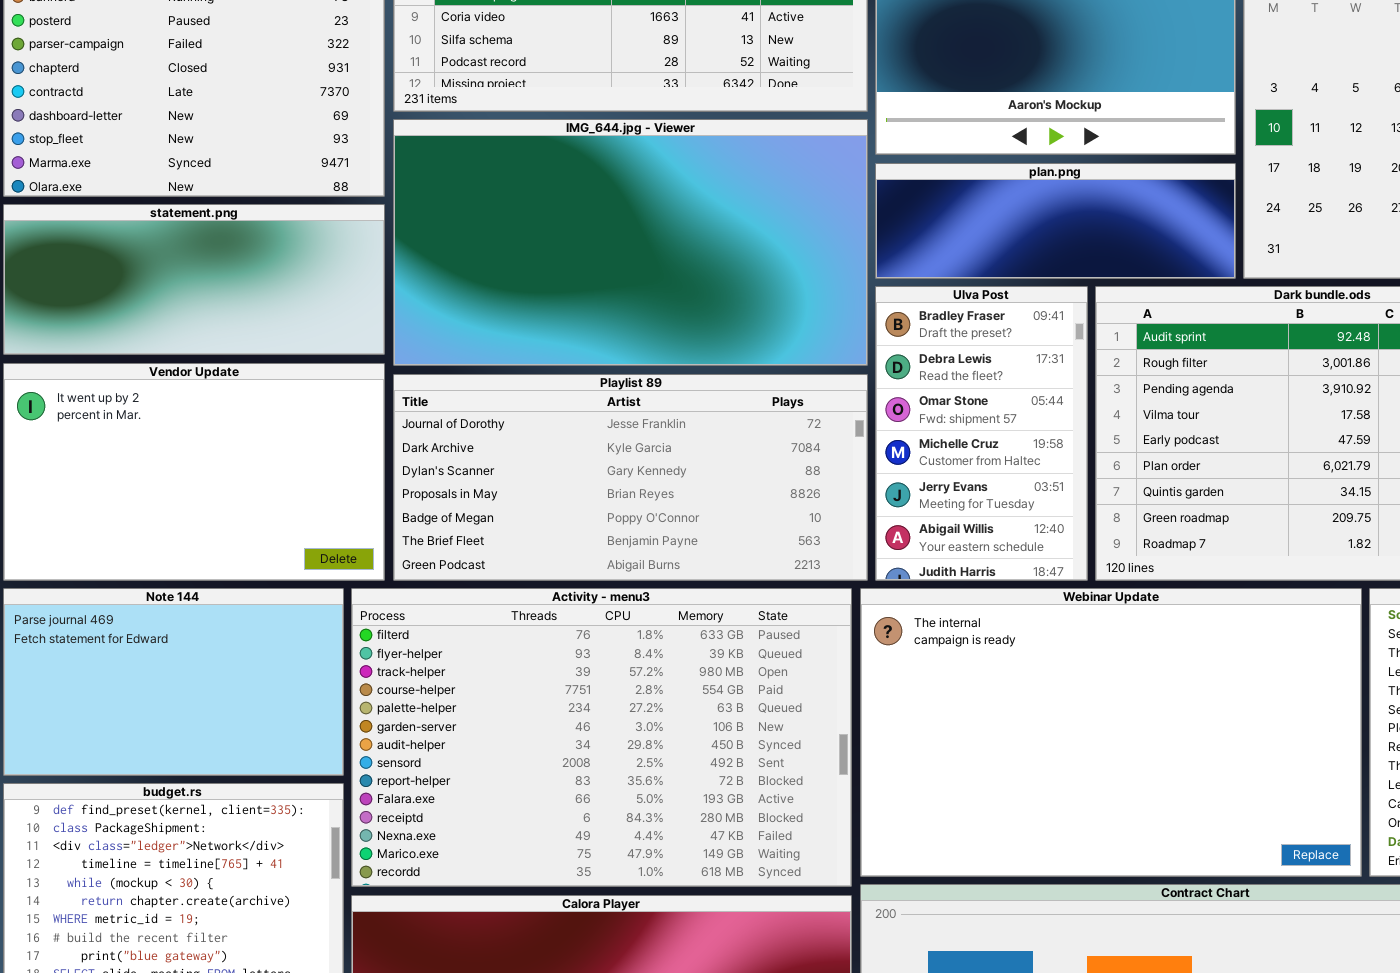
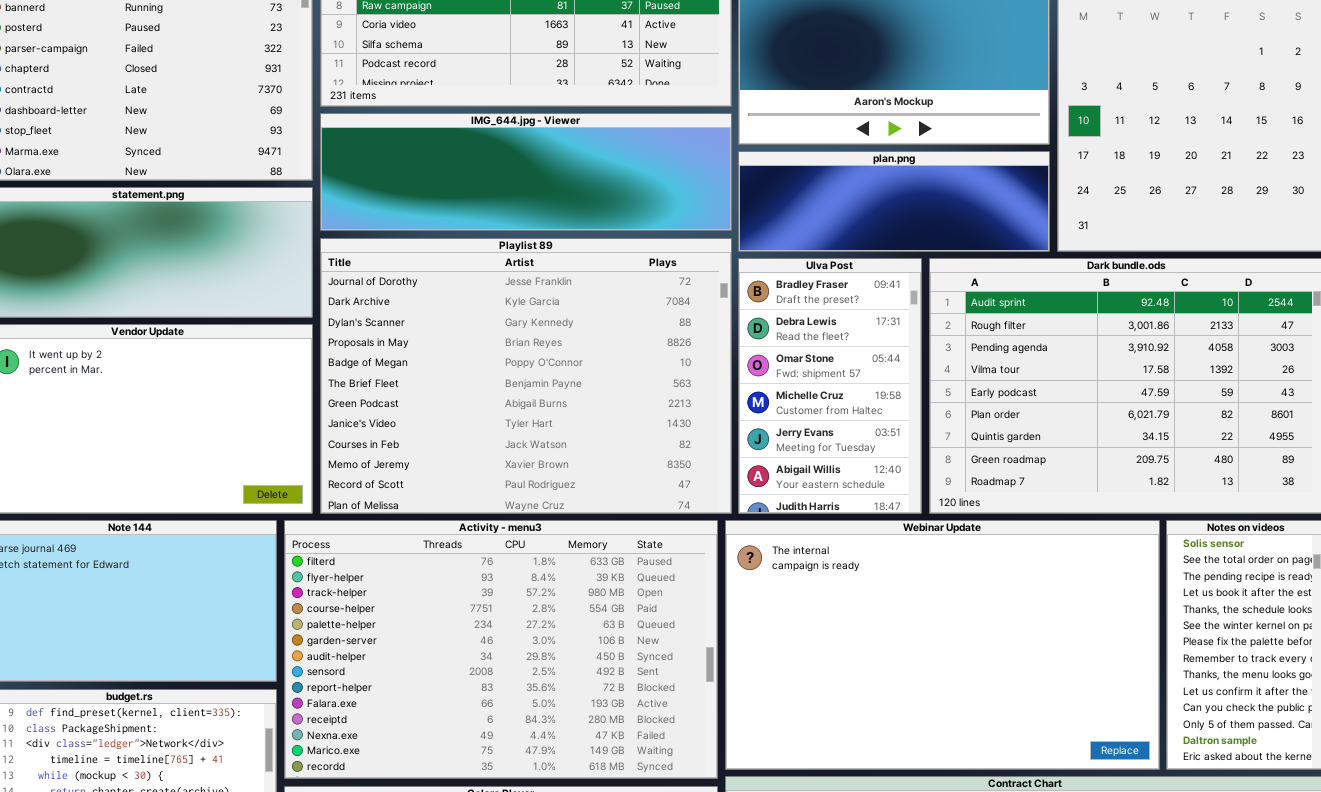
IMG_644.jpg - Viewer: [393,119,868,366] -> [320,113,732,231], resized
Playlist 89: [393,374,868,581] -> [320,238,732,514], resized

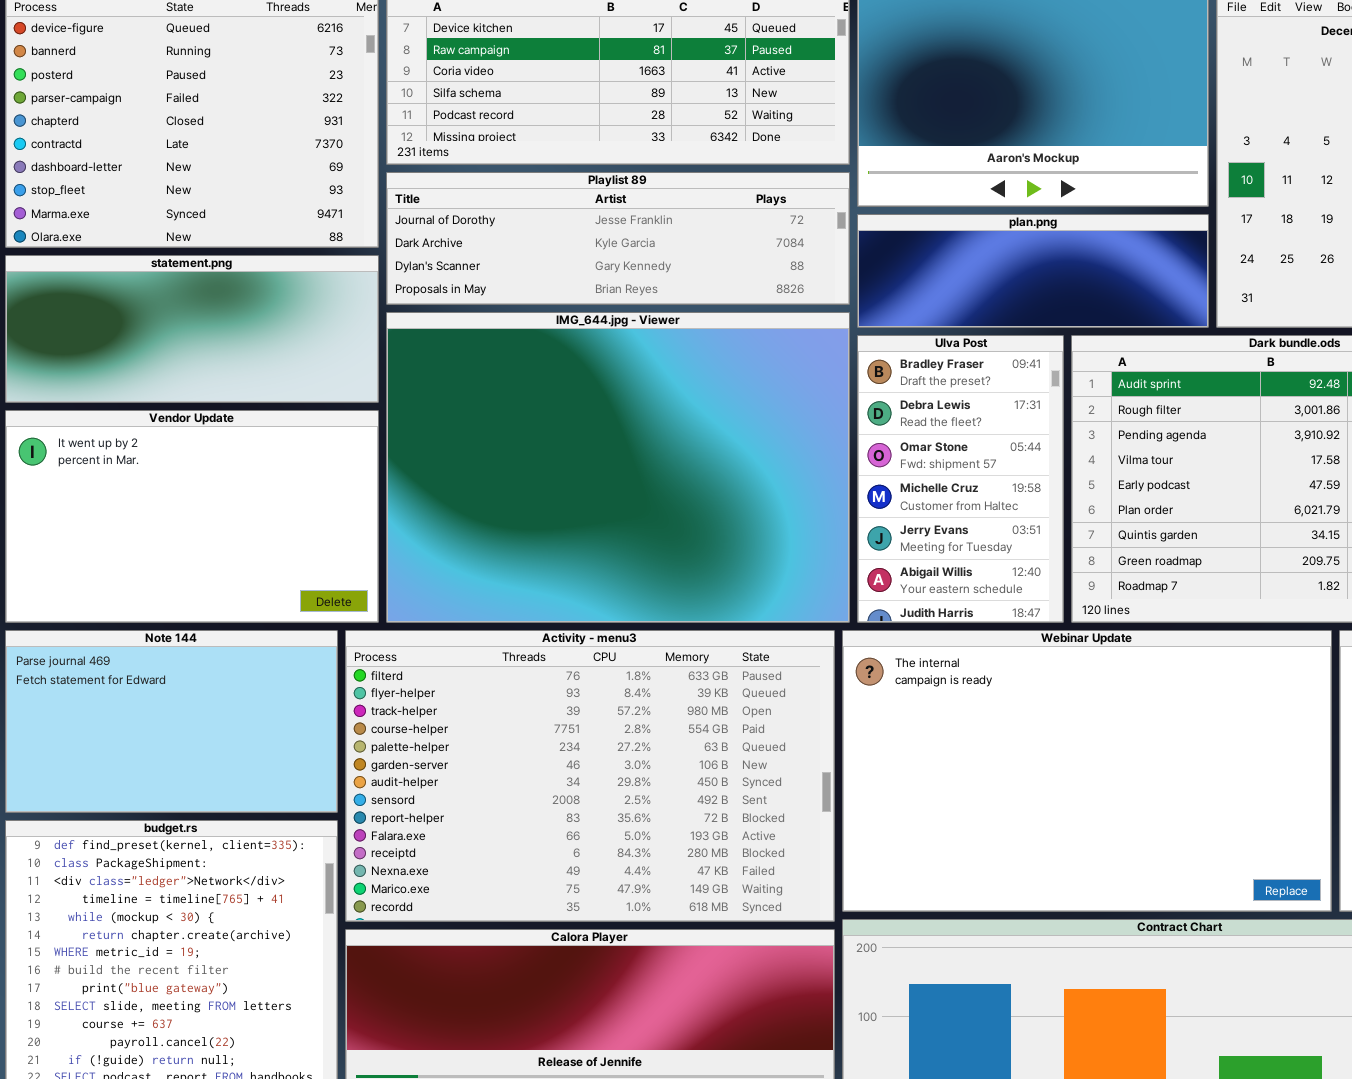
IMG_644.jpg - Viewer: [320,113,732,231] -> [386,312,850,623], moved, resized
Playlist 89: [320,238,732,514] -> [386,172,850,305], moved, resized

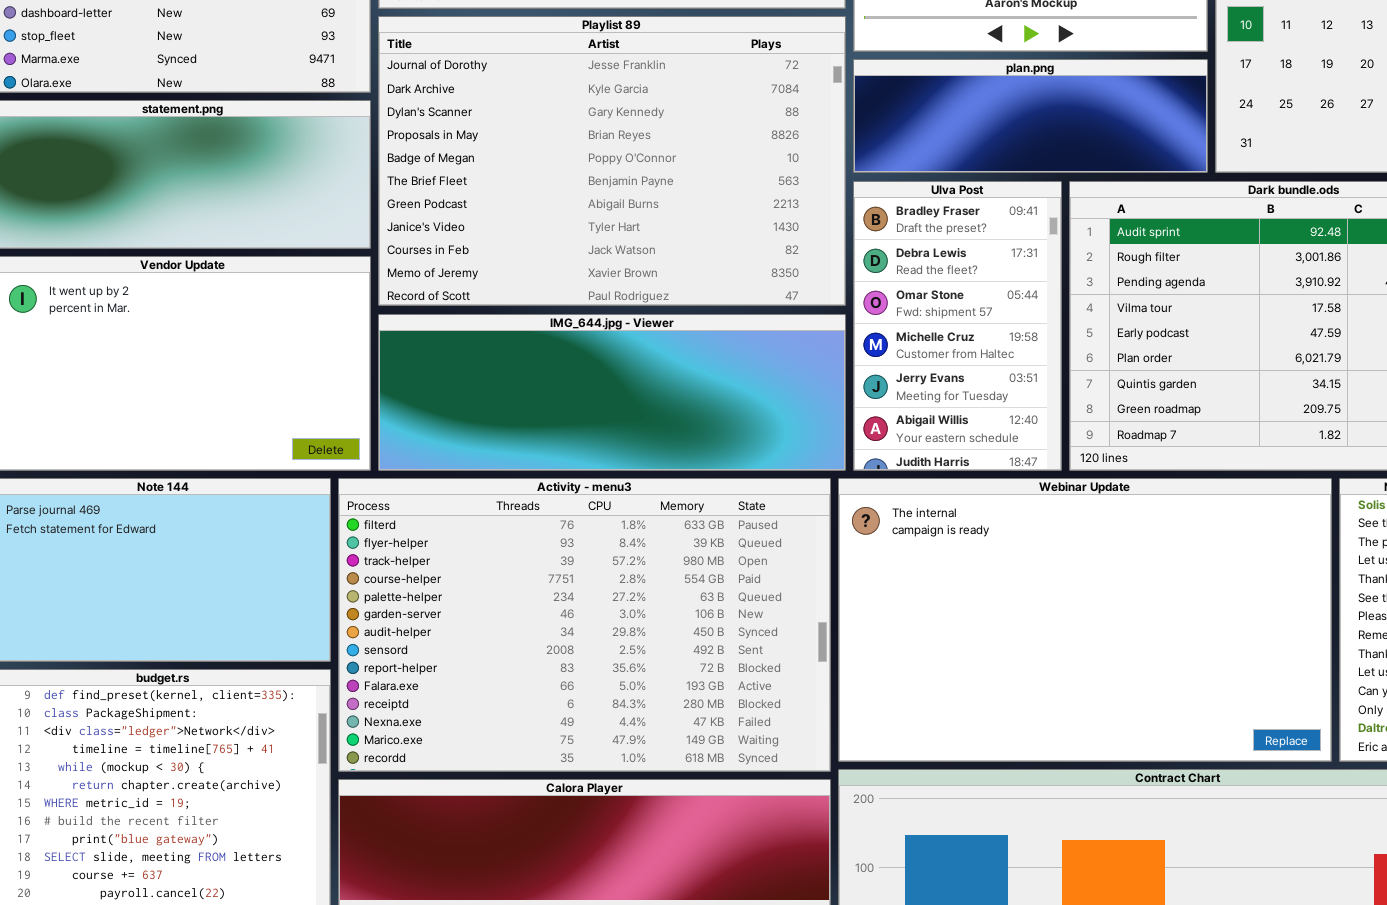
Playlist 89: [386,172,850,305] -> [378,16,846,306], resized
IMG_644.jpg - Viewer: [386,312,850,623] -> [378,314,846,471], resized

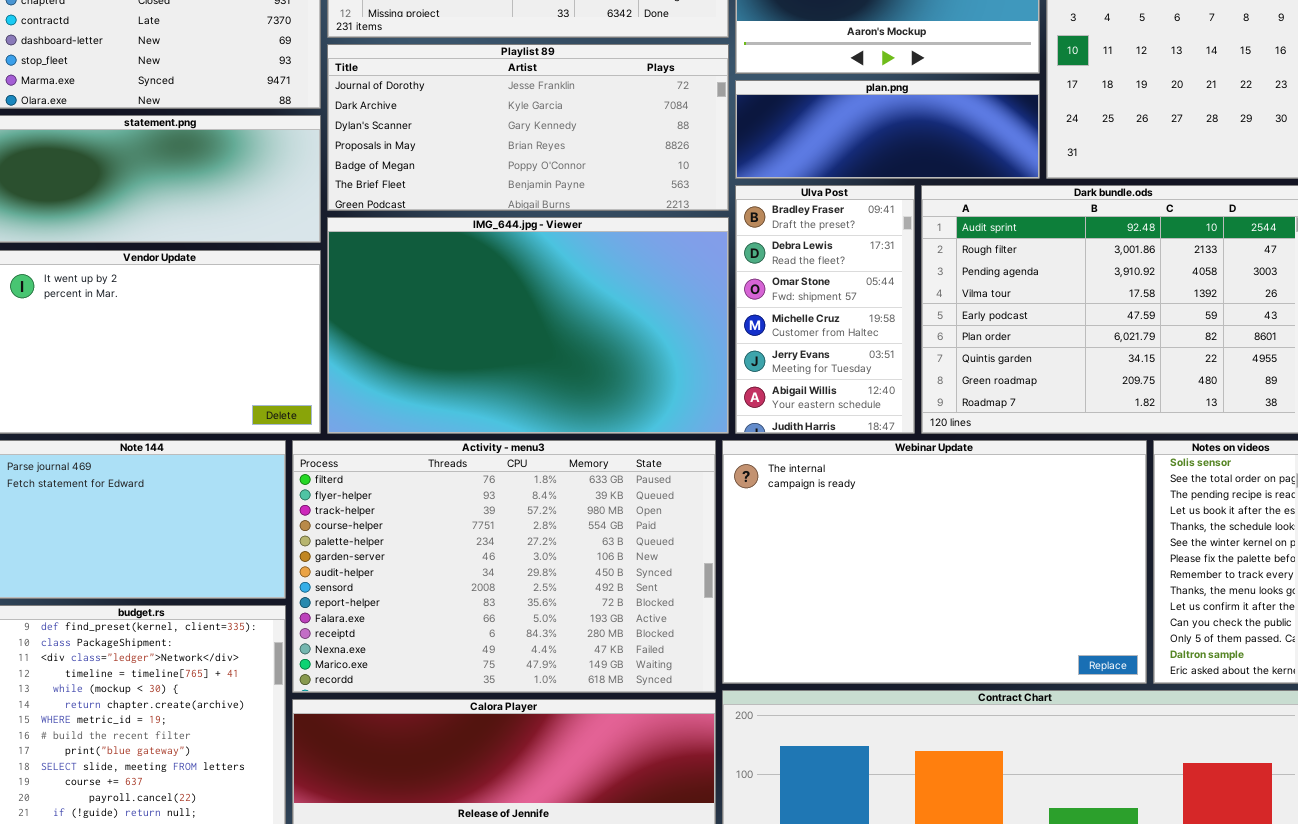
Playlist 89: [378,16,846,306] -> [327,44,729,211], resized
IMG_644.jpg - Viewer: [378,314,846,471] -> [327,217,729,434], resized

